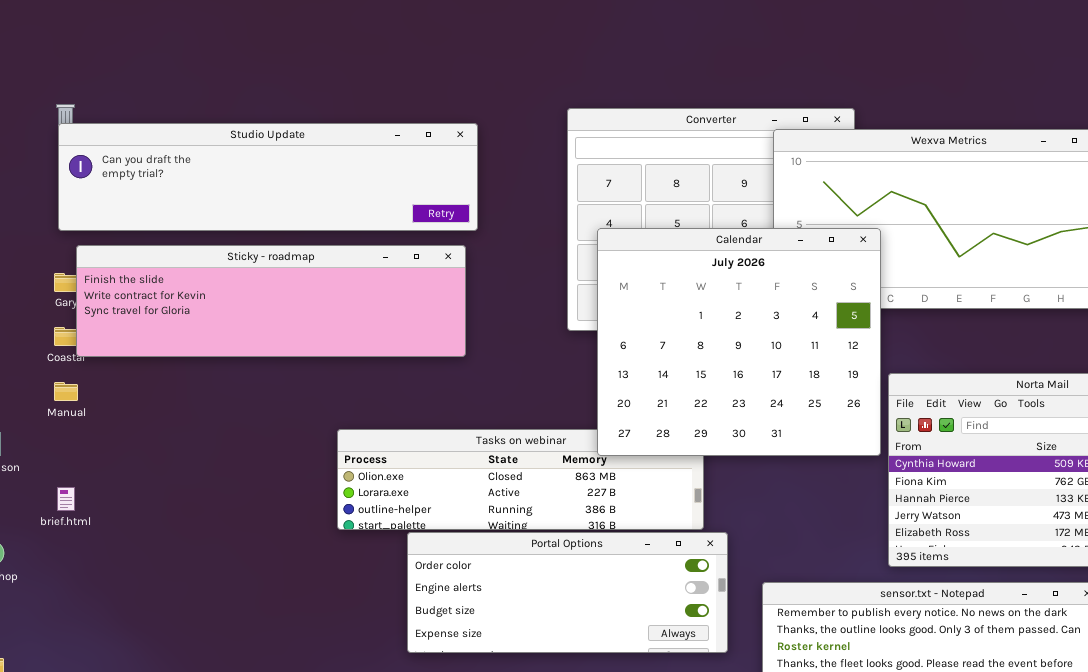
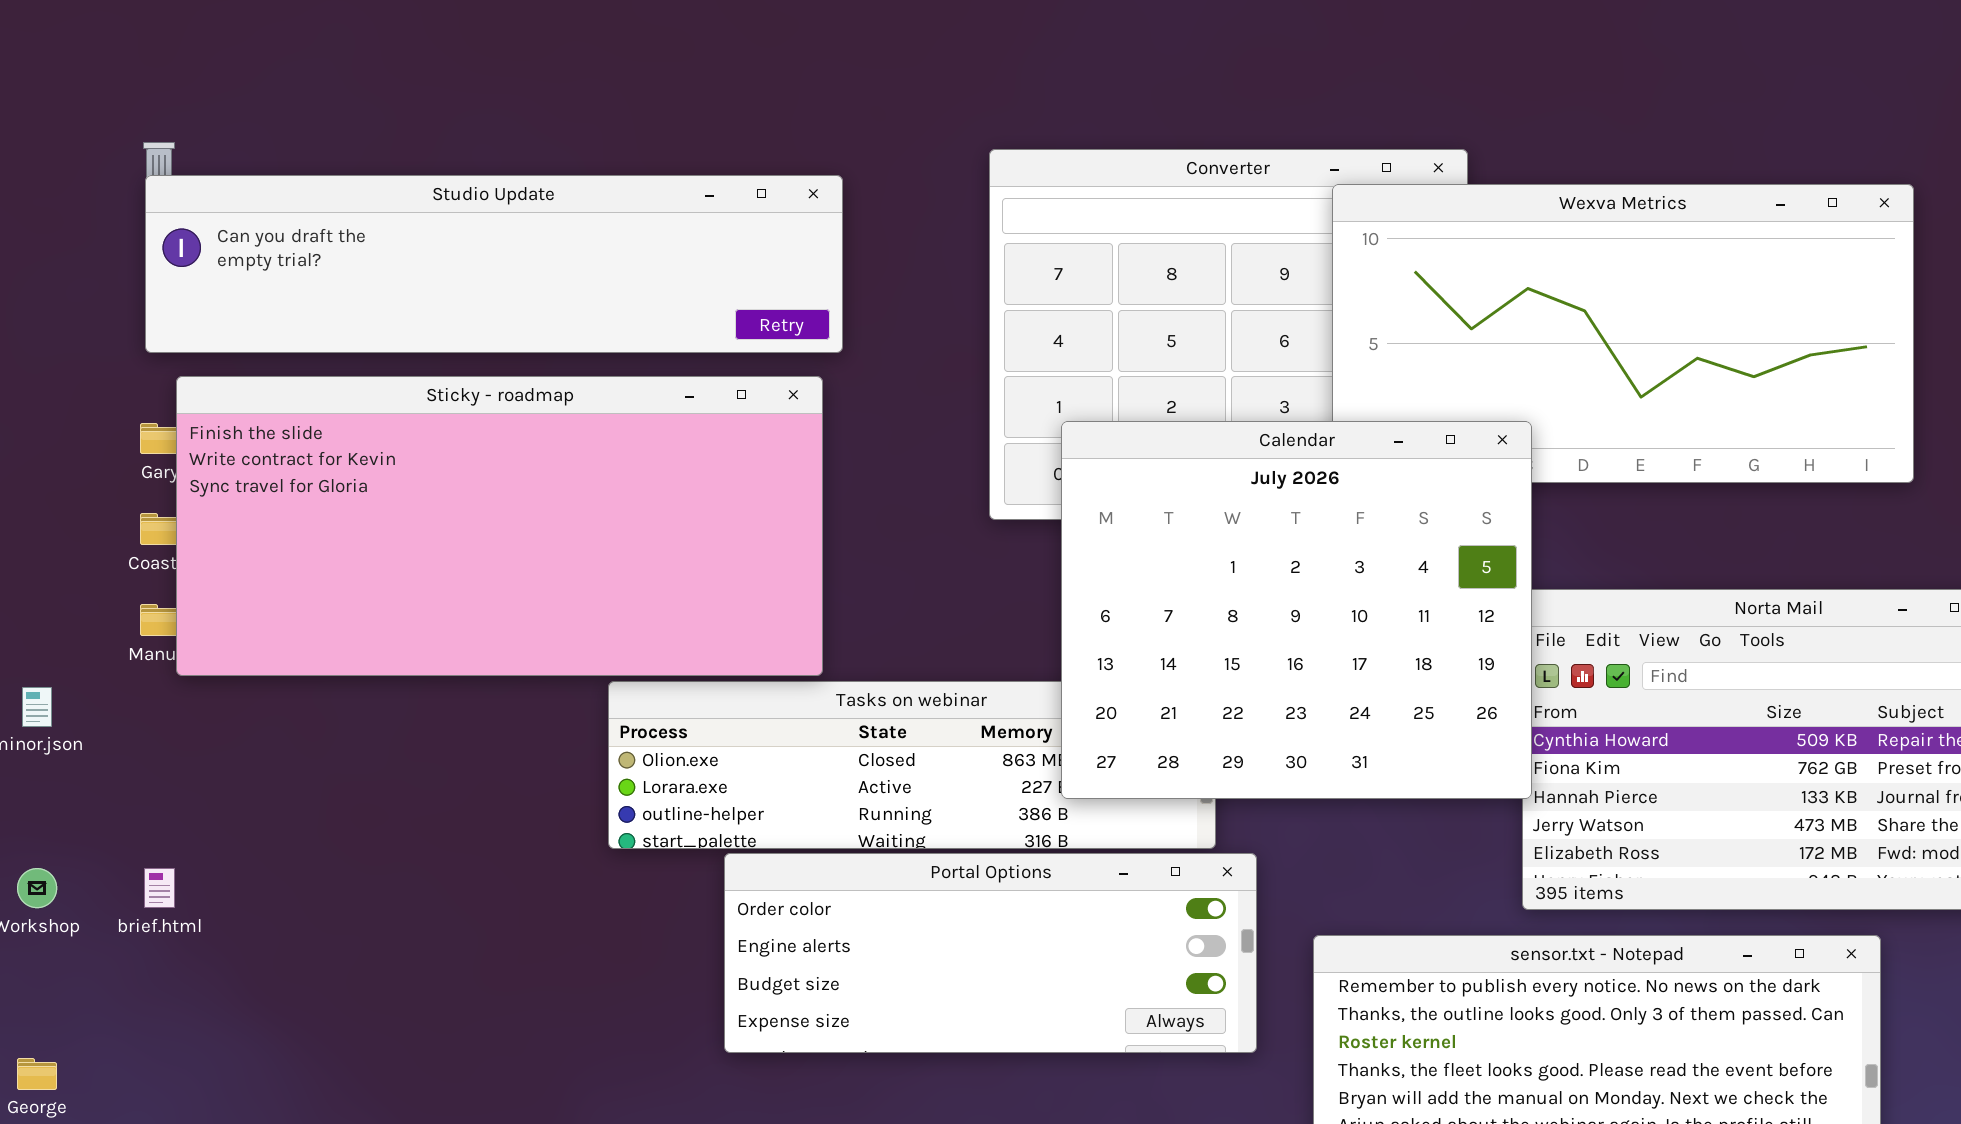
Calendar: [597,228,881,456] -> [1061,421,1532,799], moved
Sticky - roadmap: [76,245,466,357] -> [176,376,823,676], resized
brief.html: [57,487,75,511] -> [144,868,175,908], moved

